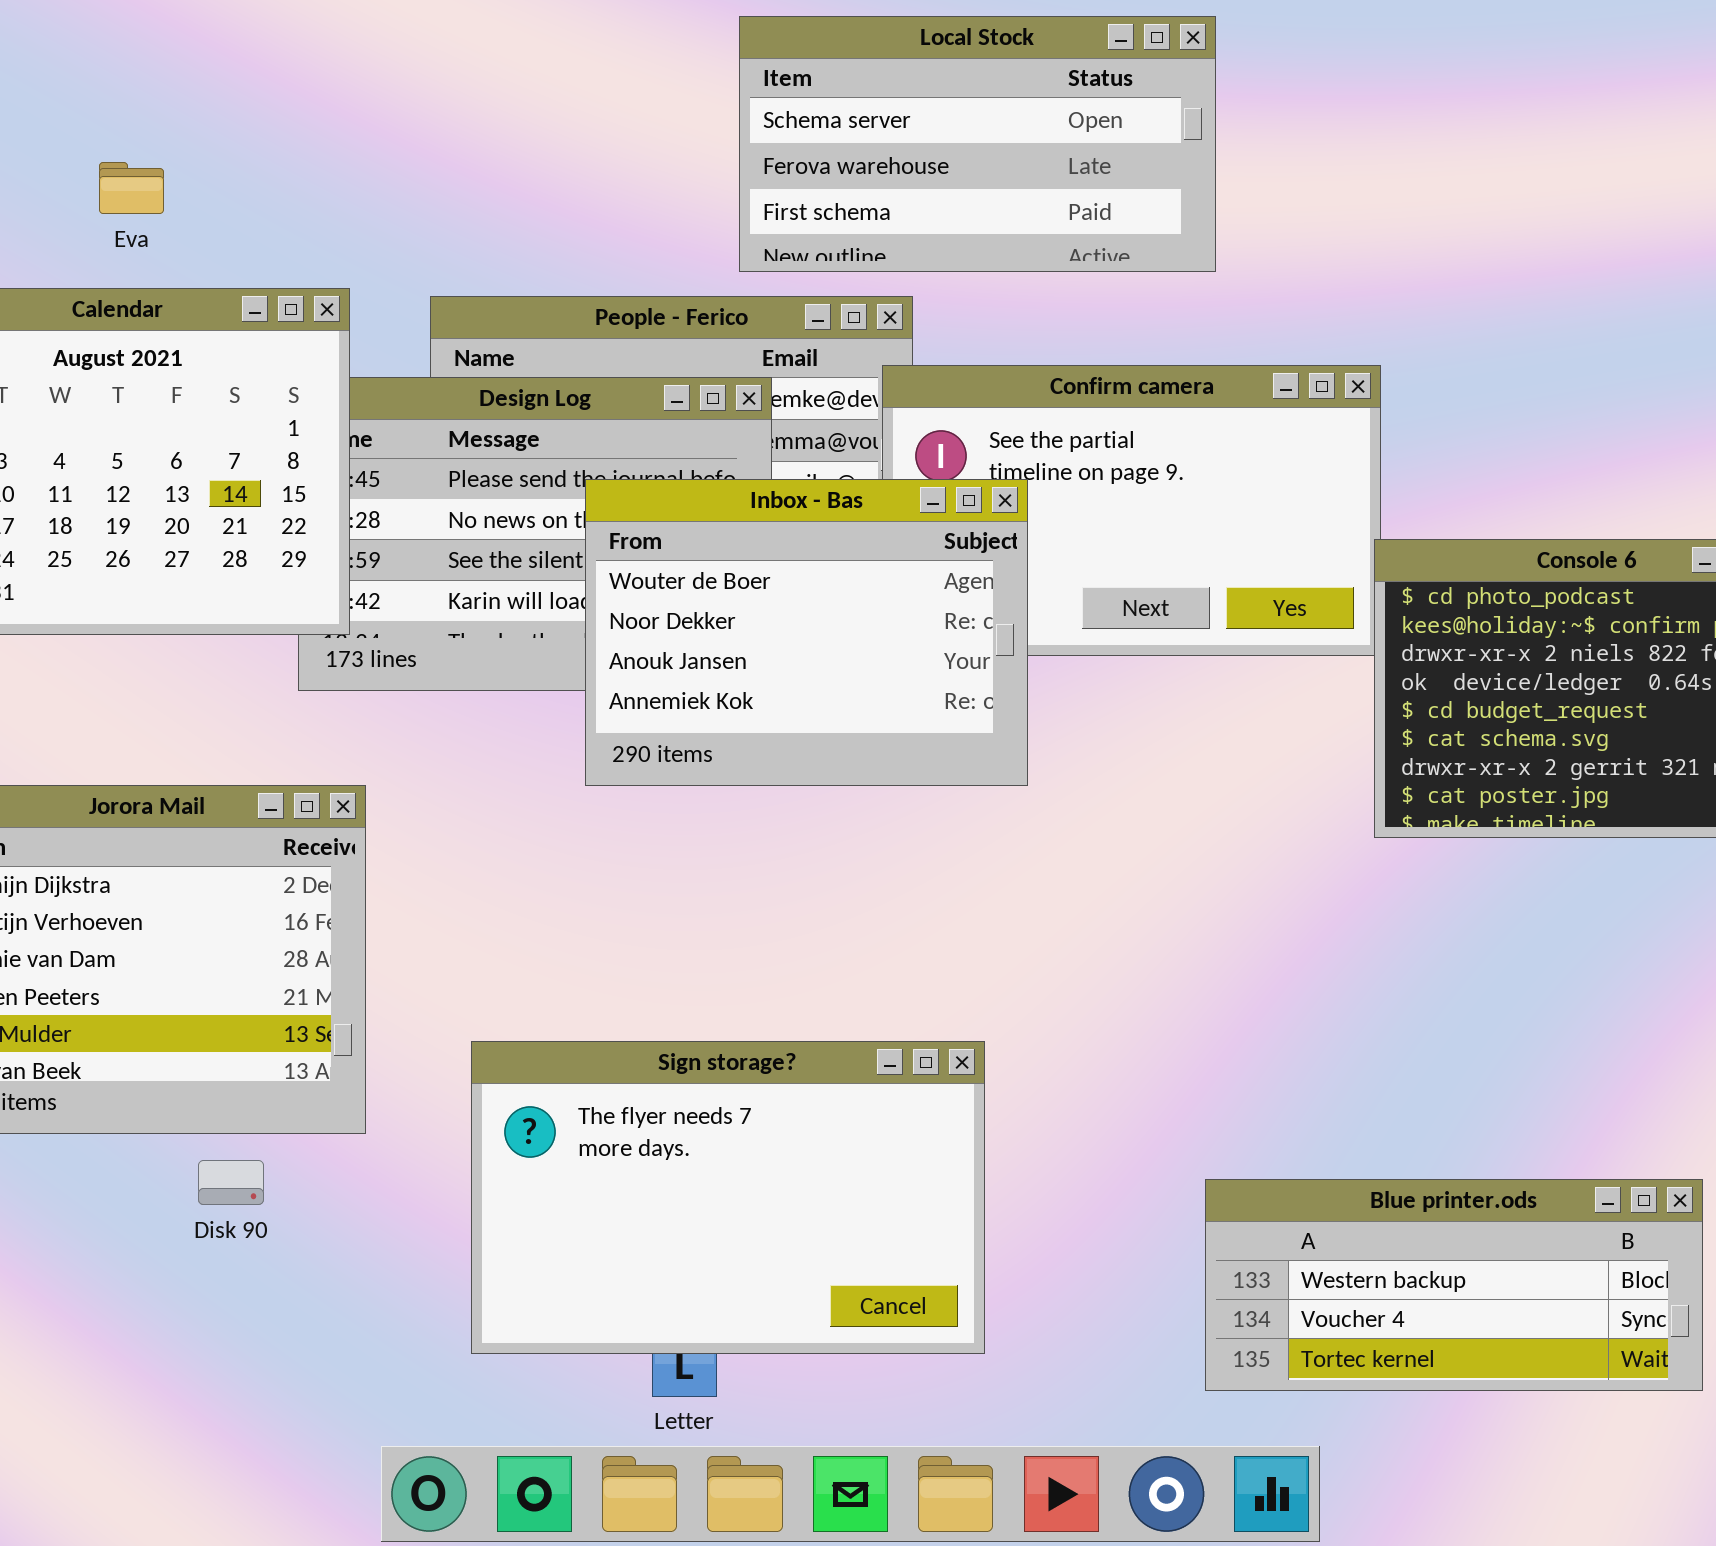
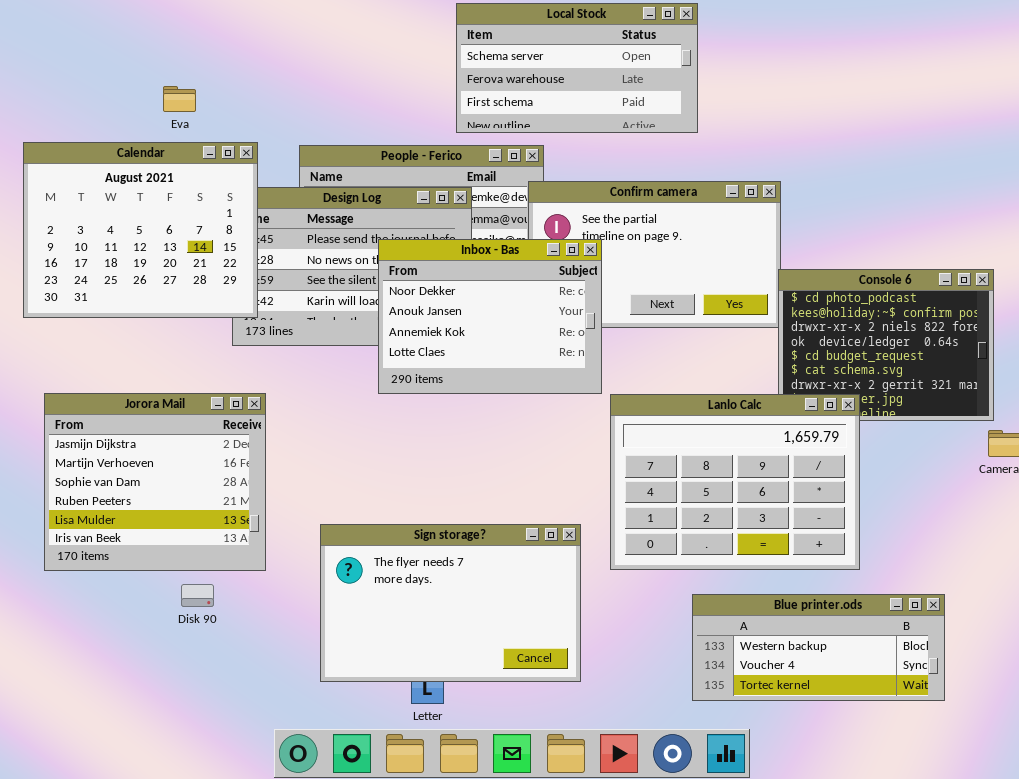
Eva: [99,162,164,214] -> [163,86,196,112], moved
Inbox - Bas: [585,479,1028,786] -> [378,239,602,394], scrolled down 1 row
Lanlo Calc: none -> [610,394,860,570], opened

